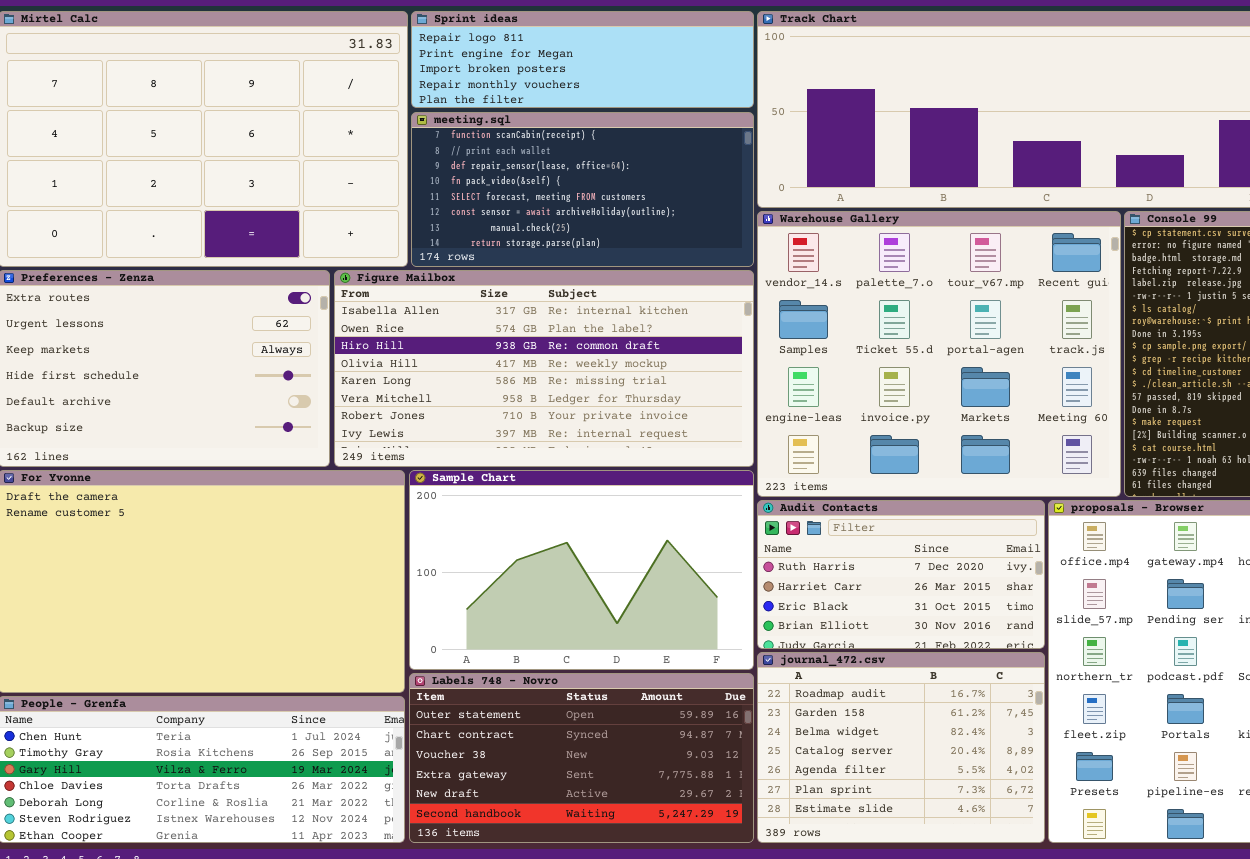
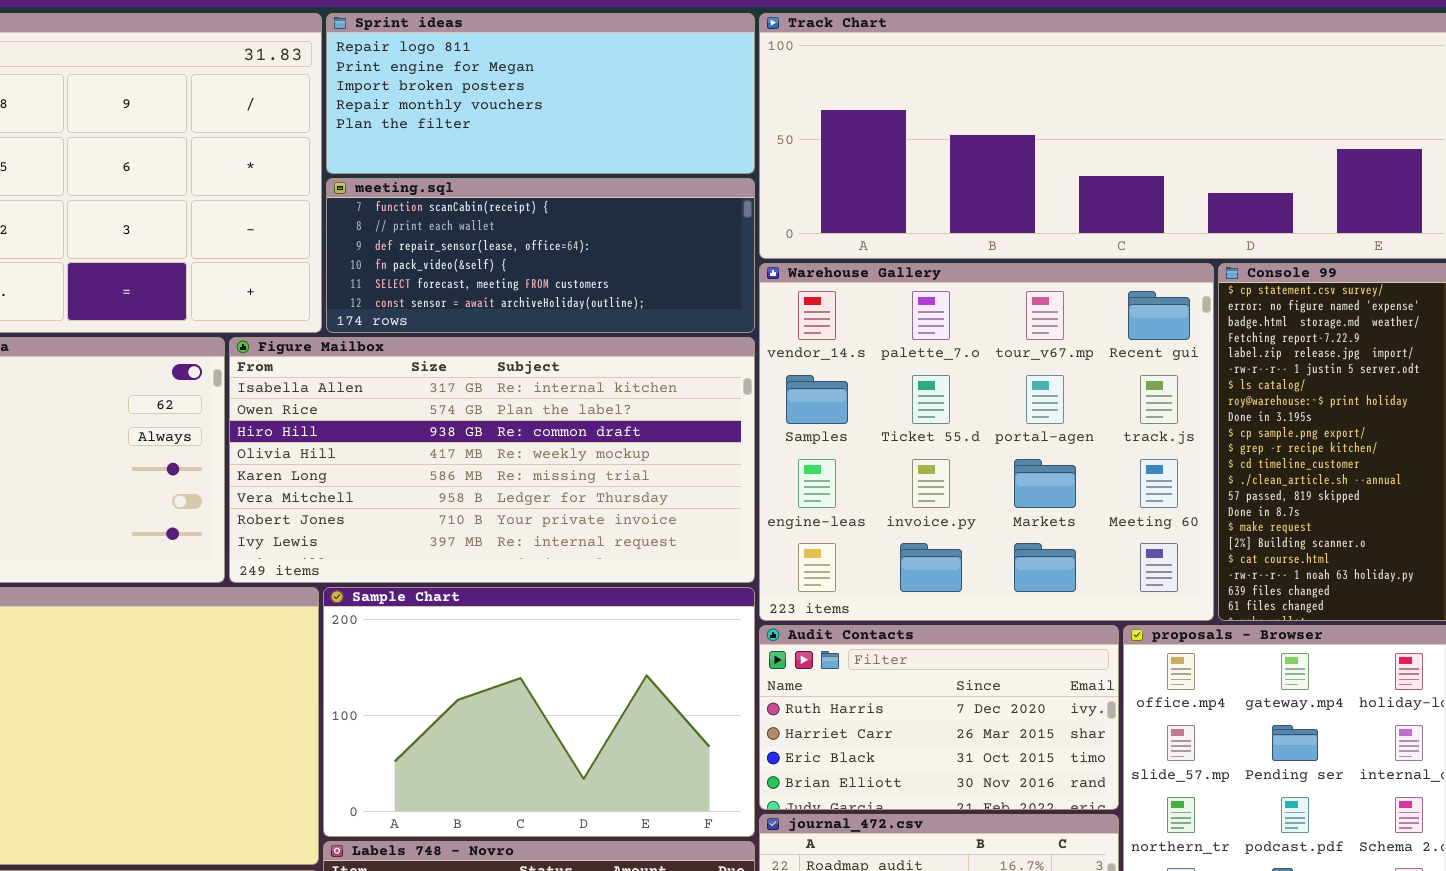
Sprint ideas: [411,11,754,108] -> [326,13,755,174], resized
meeting.sql: [411,112,754,267] -> [326,178,755,333], resized

